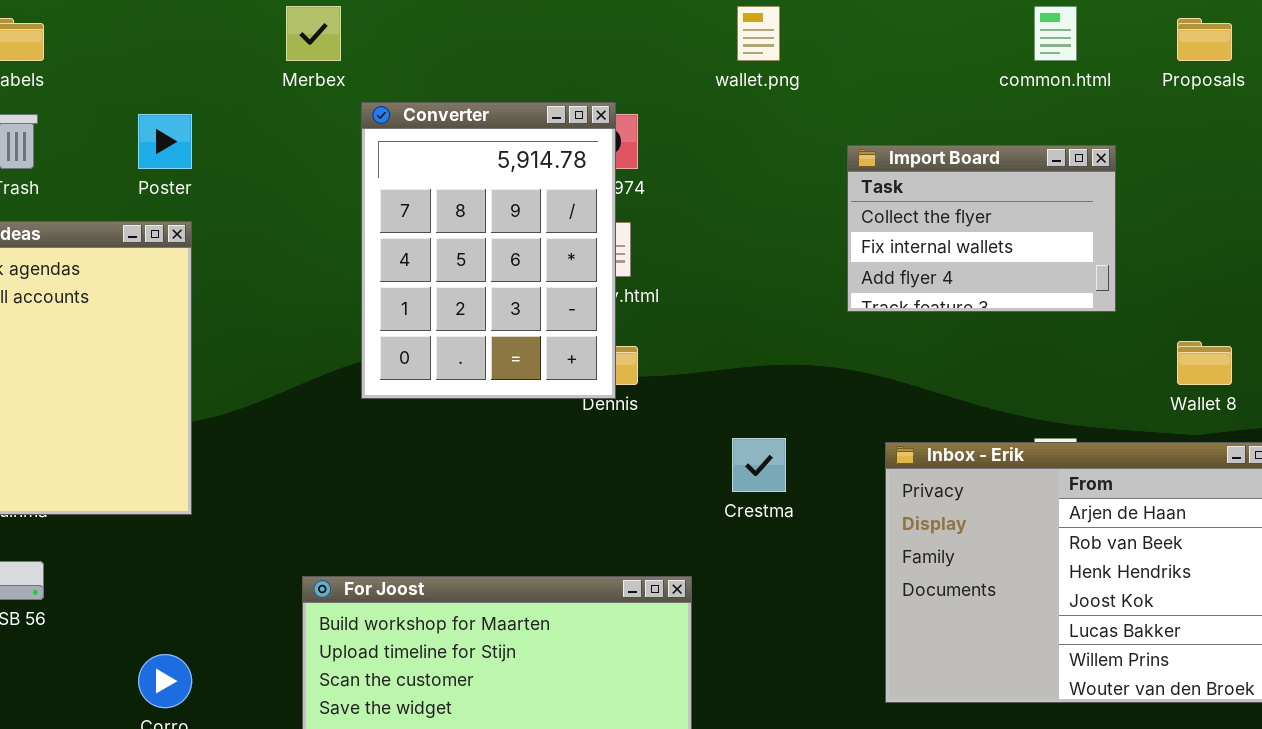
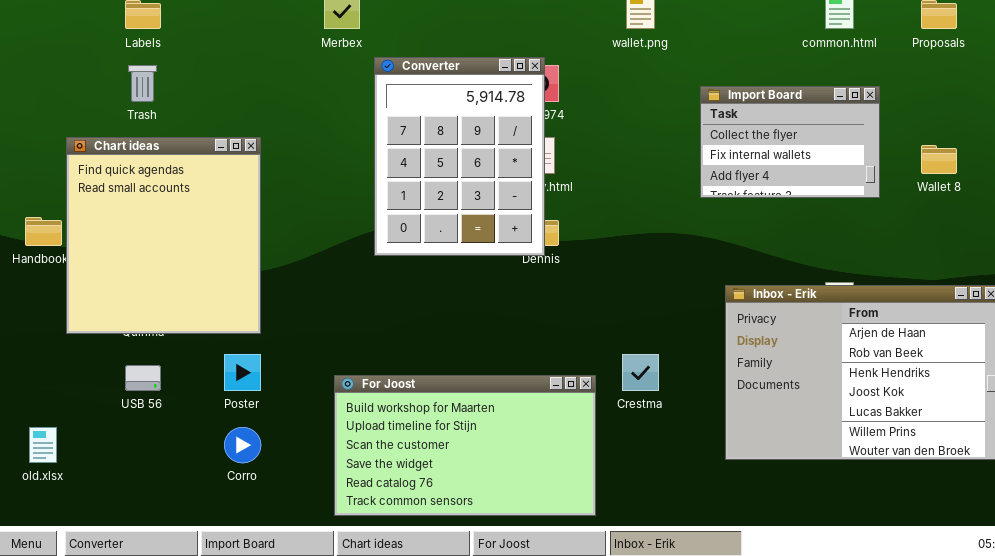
Poster: [138,114,192,169] -> [224,354,261,391], moved
Wallet 8: [1177,341,1232,385] -> [921,145,957,174], moved
Crestma: [732,438,786,492] -> [622,354,659,391], moved

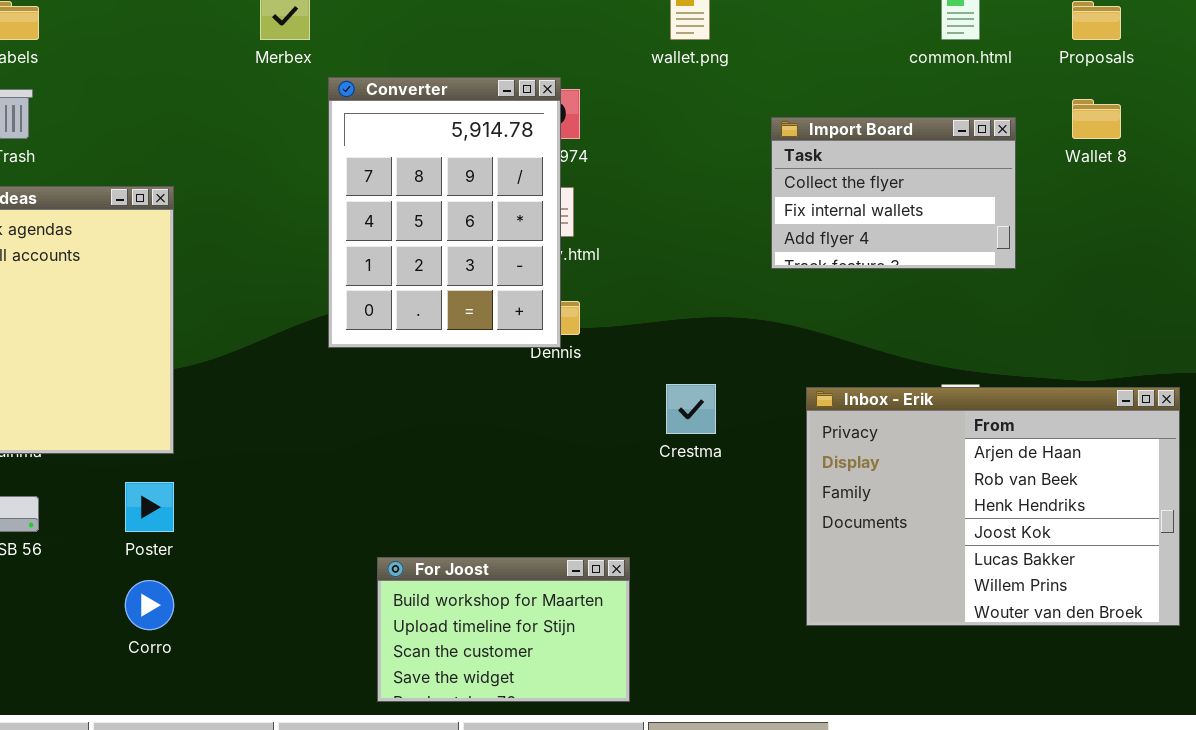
Wallet 8: [921,145,957,174] -> [1072,99,1121,139], moved
Crestma: [622,354,659,391] -> [666,384,716,434], moved
For Joost: [334,375,596,516] -> [377,557,630,702], resized

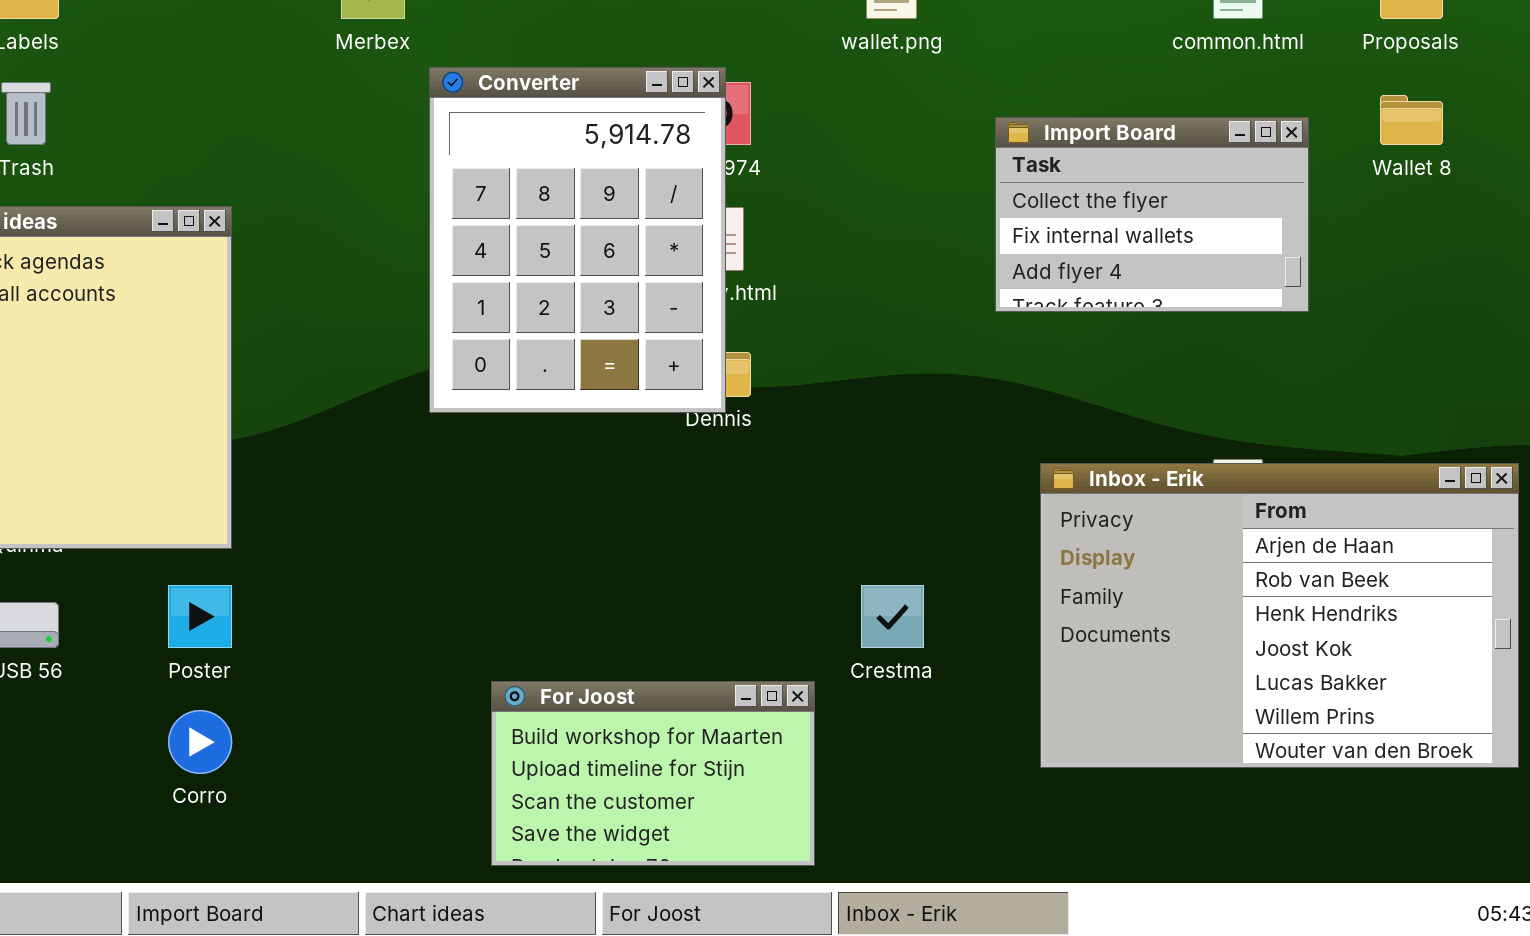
Crestma: [666,384,716,434] -> [861,585,924,648], moved

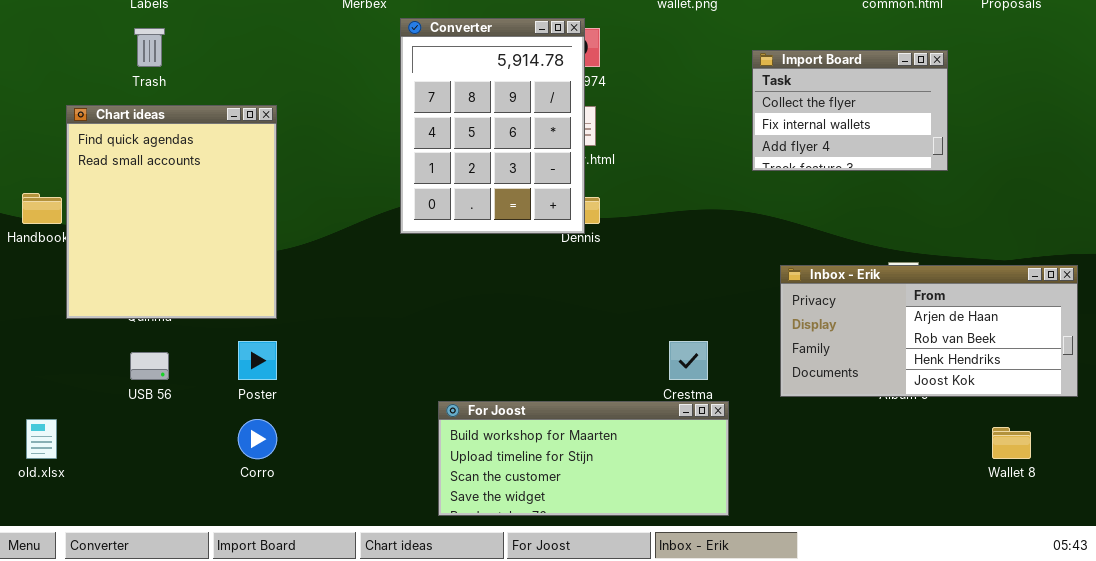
Wallet 8: [1380,95,1443,145] -> [992,427,1031,459], moved
Inbox - Erik: [1040,463,1519,768] -> [780,265,1078,397], resized
For Joost: [491,681,815,866] -> [438,401,729,516], resized

